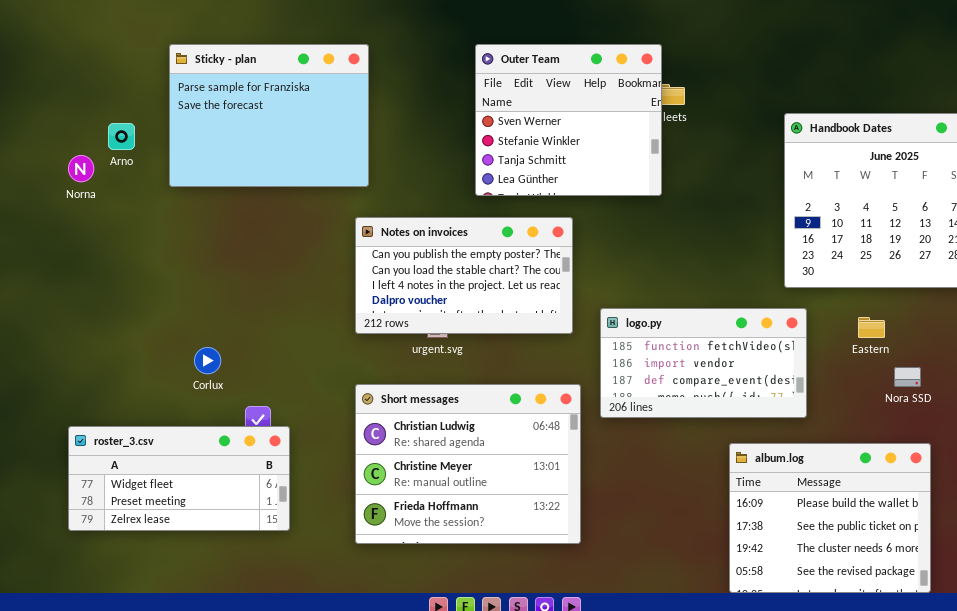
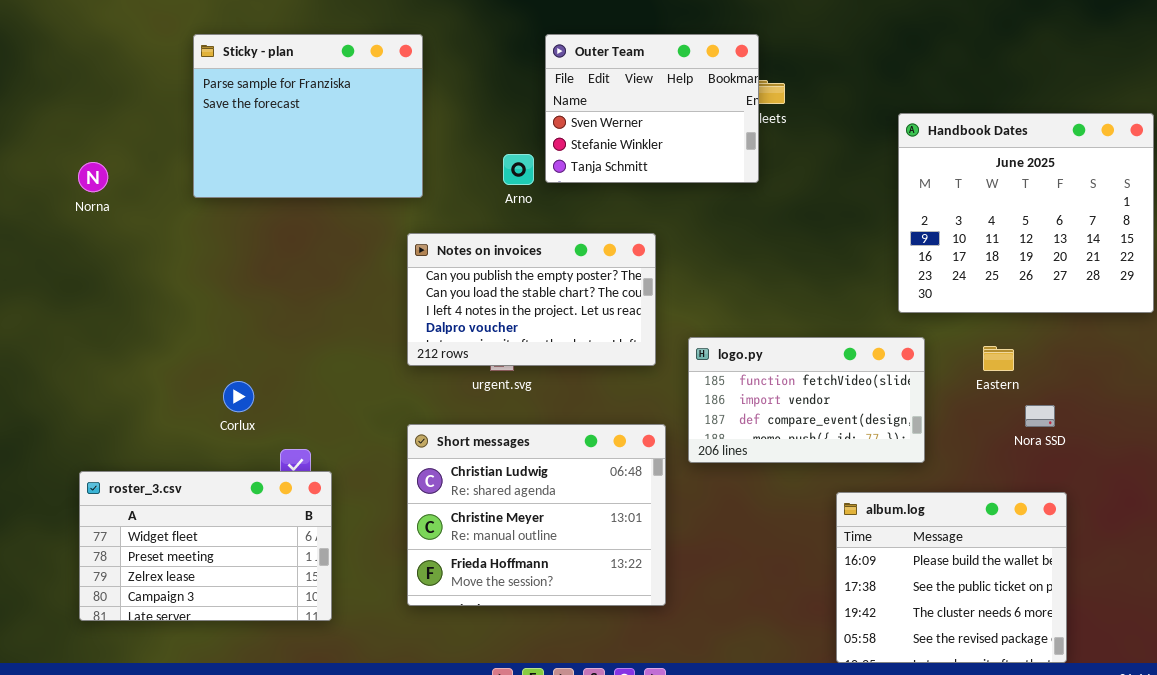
Outer Team: [475,44,662,196] -> [545,34,759,183], resized
Arno: [108,123,135,150] -> [503,154,534,185], moved
roster_3.csv: [68,426,290,531] -> [79,471,332,621], resized

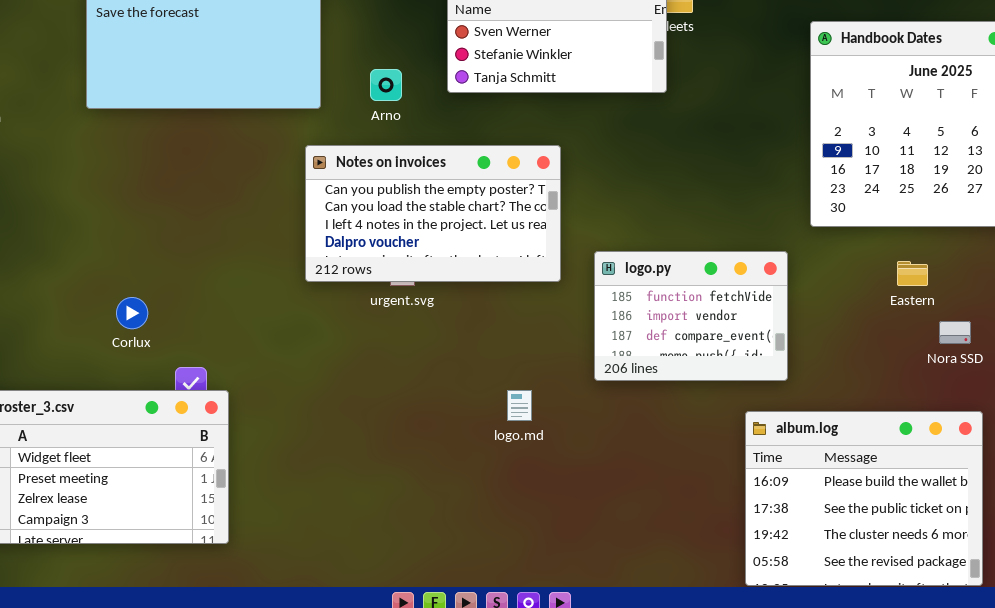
Arno: [503,154,534,185] -> [370,69,402,101], moved
logo.py: [688,337,925,463] -> [594,251,788,381], resized
Short messages: [407,424,666,606] -> none, closed

